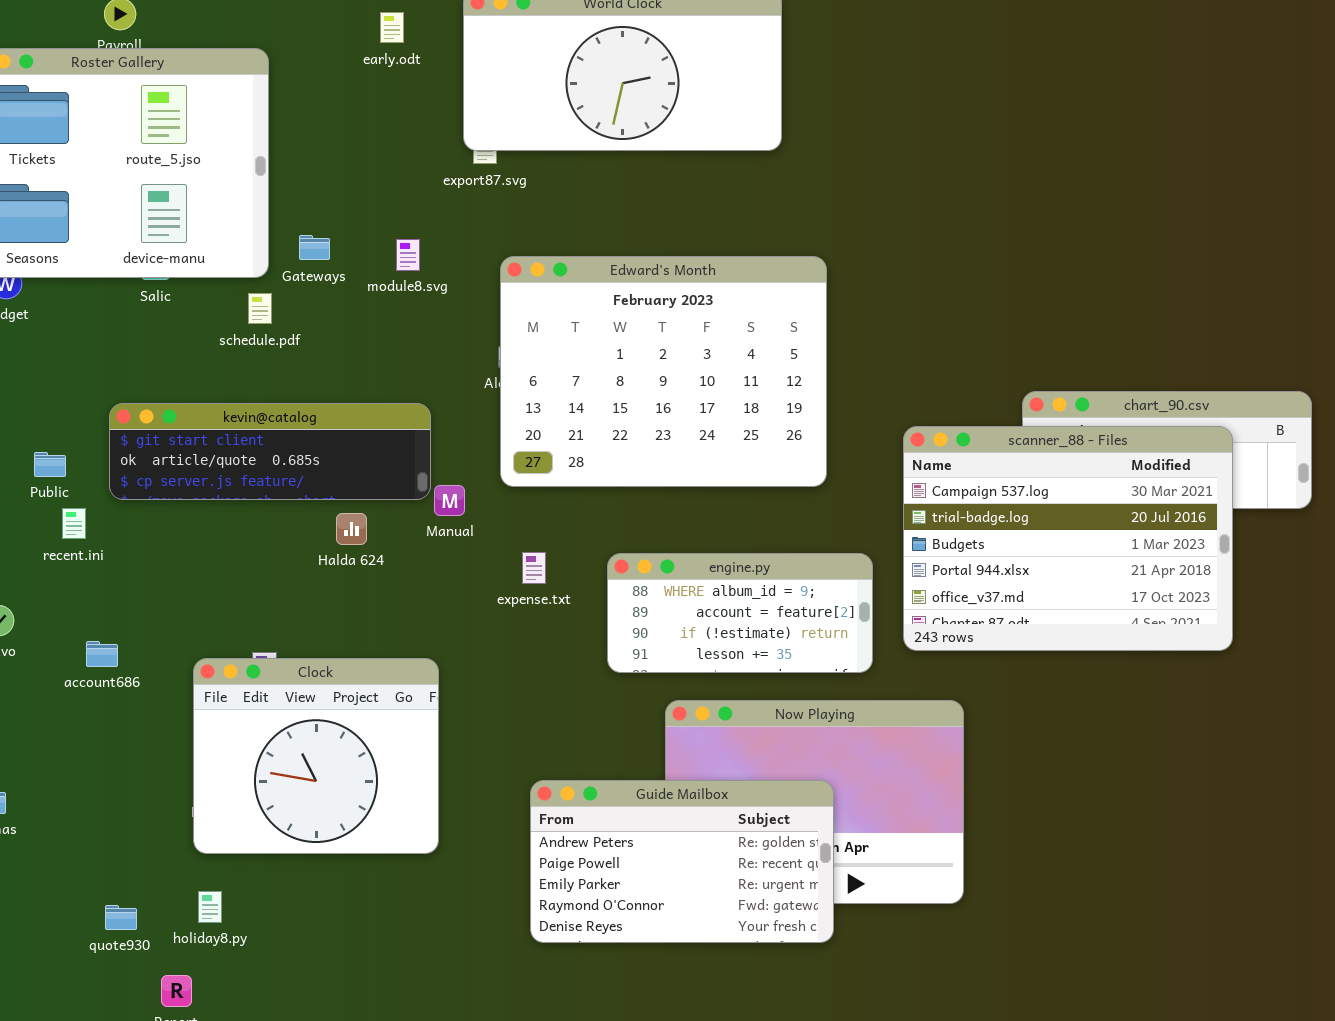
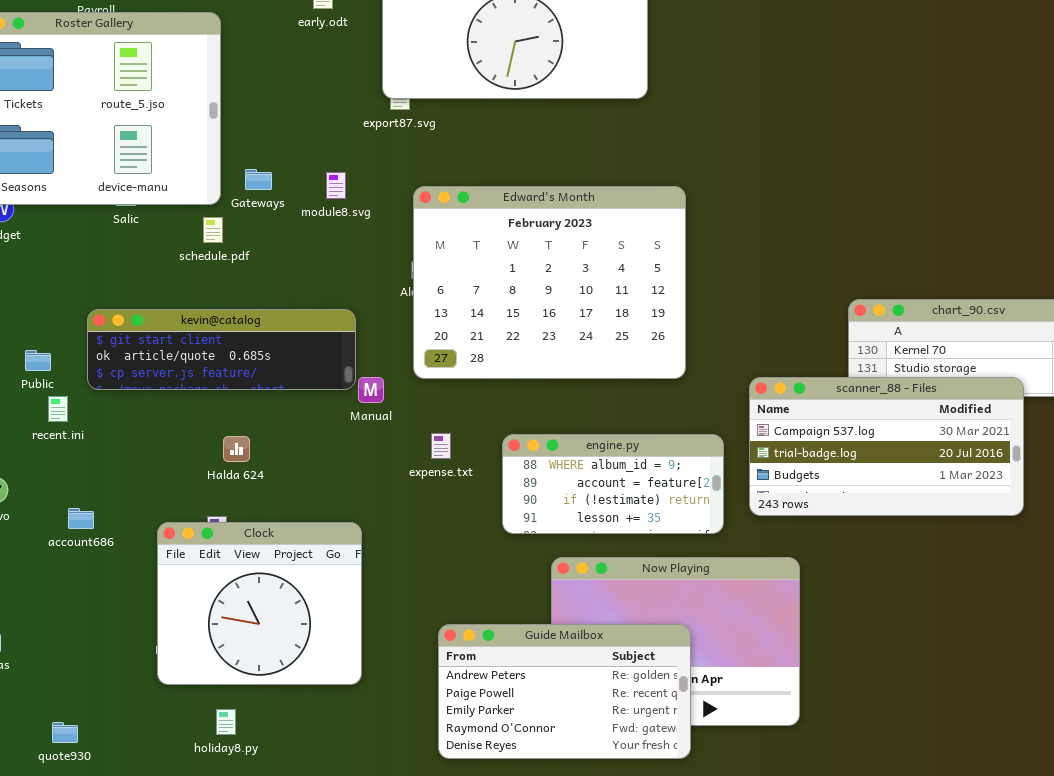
scanner_88 - Files: [903,426,1233,651] -> [749,377,1024,516], resized
Halda 624: [336,513,367,545] -> [223,436,250,462], moved
holiday8.py: [198,891,222,923] -> [216,709,236,735], moved
quote930: [105,905,137,930] -> [52,722,78,743], moved

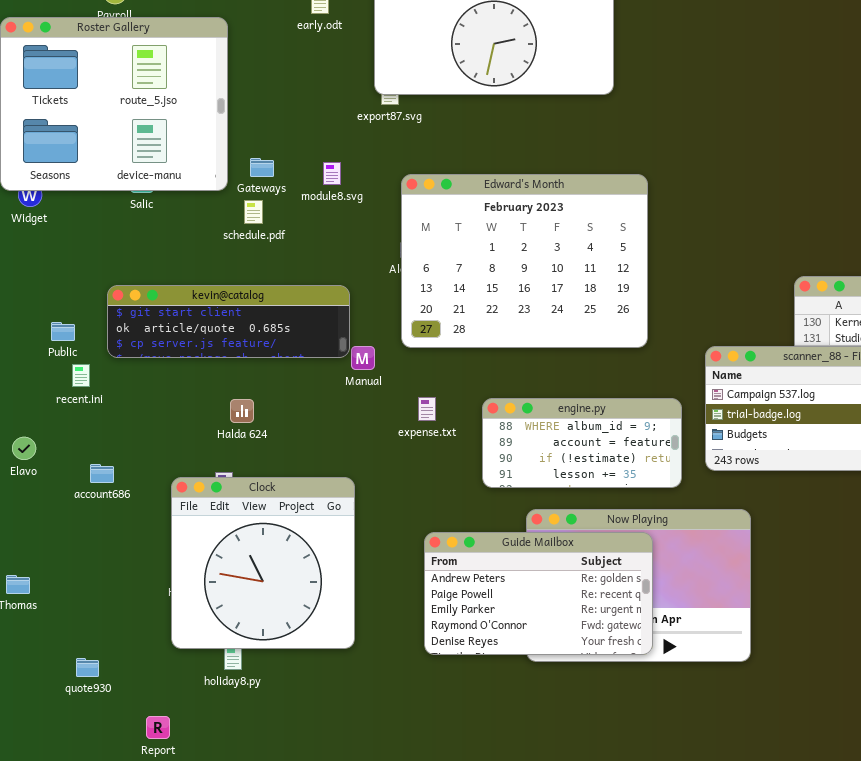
schedule.pdf: [203,217,223,243] -> [244,200,263,224], moved
Clock: [157,522,362,685] -> [171,477,355,649], resized
Guide Mailbox: [438,624,691,759] -> [424,532,653,655], moved

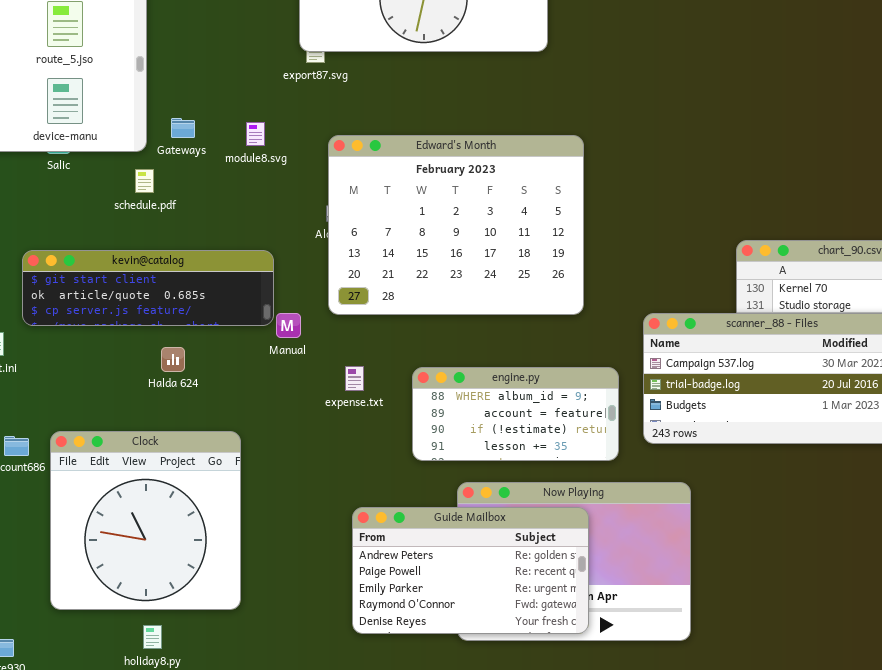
schedule.pdf: [244,200,263,224] -> [135,169,154,193], moved
Halda 624: [230,399,254,423] -> [161,347,185,372], moved
Clock: [171,477,355,649] -> [50,431,241,610], moved

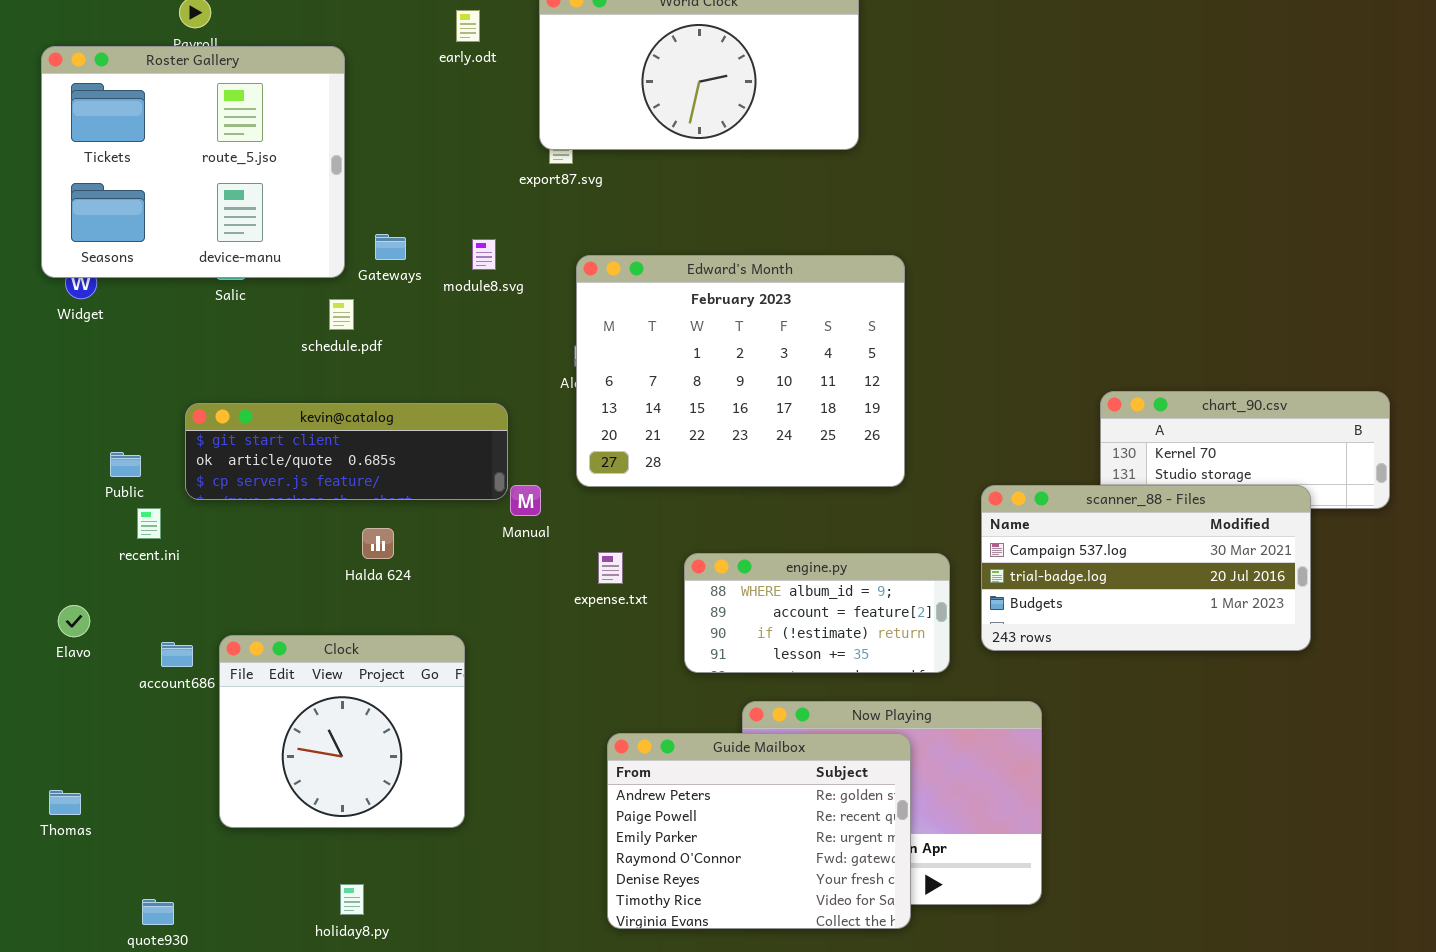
Clock: [50,431,241,610] -> [219,635,465,828], resized
Guide Mailbox: [352,507,589,634] -> [607,733,911,929], resized

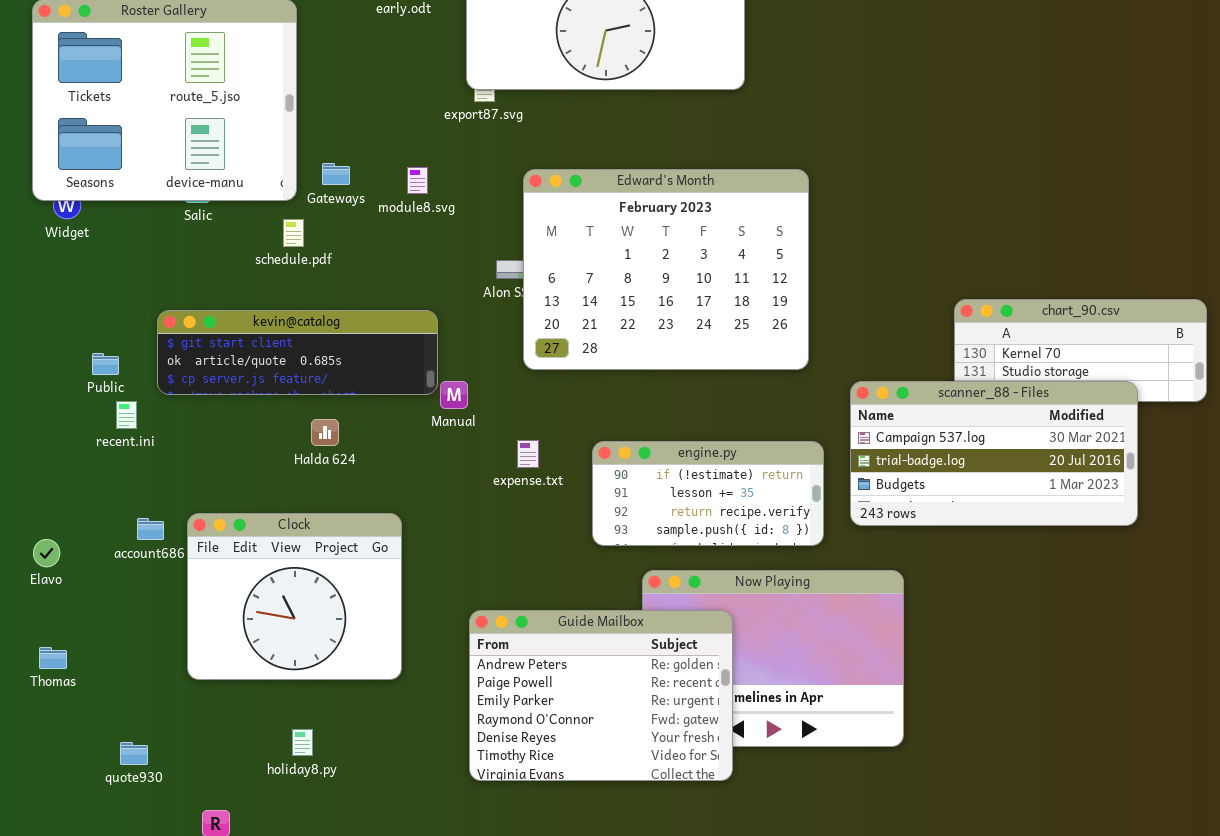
Edward's Month: [576,255,905,487] -> [523,169,809,370], moved
engine.py: [684,553,950,673] -> [592,441,824,546], scrolled down 2 rows
Elavo: [58,605,90,637] -> [33,539,60,567], moved
Guide Mailbox: [607,733,911,929] -> [469,610,733,781], moved

